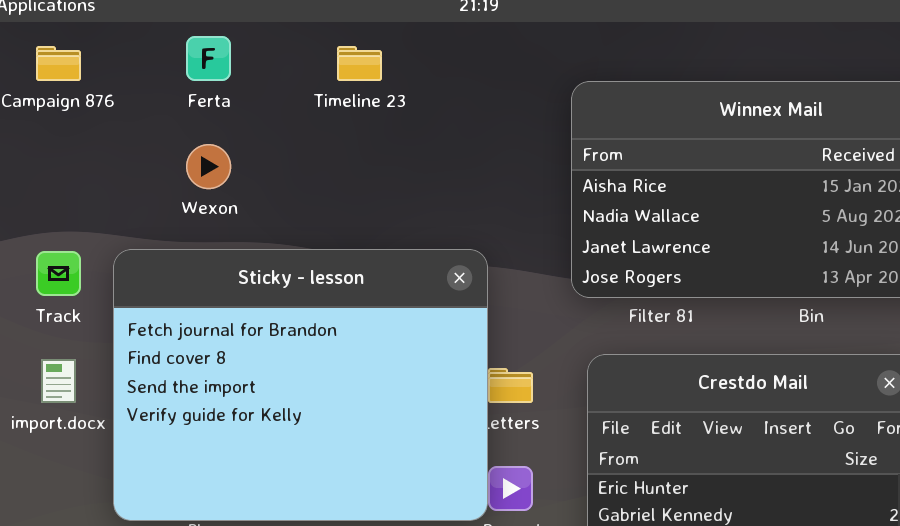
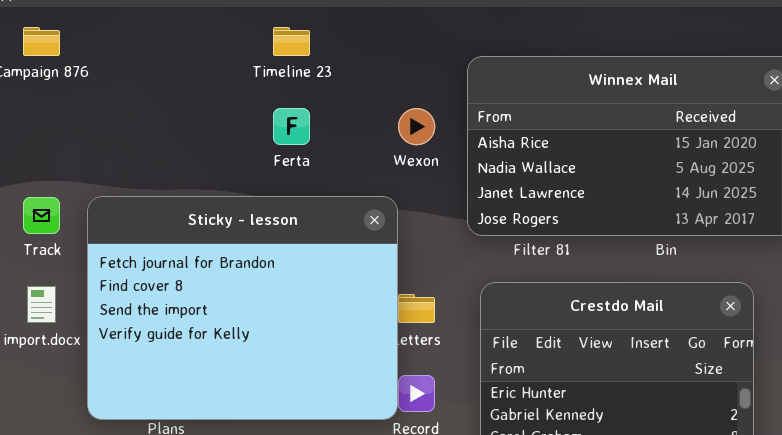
Ferta: [186,36,231,81] -> [273,108,310,145], moved
Wexon: [186,144,231,189] -> [398,108,435,145], moved

